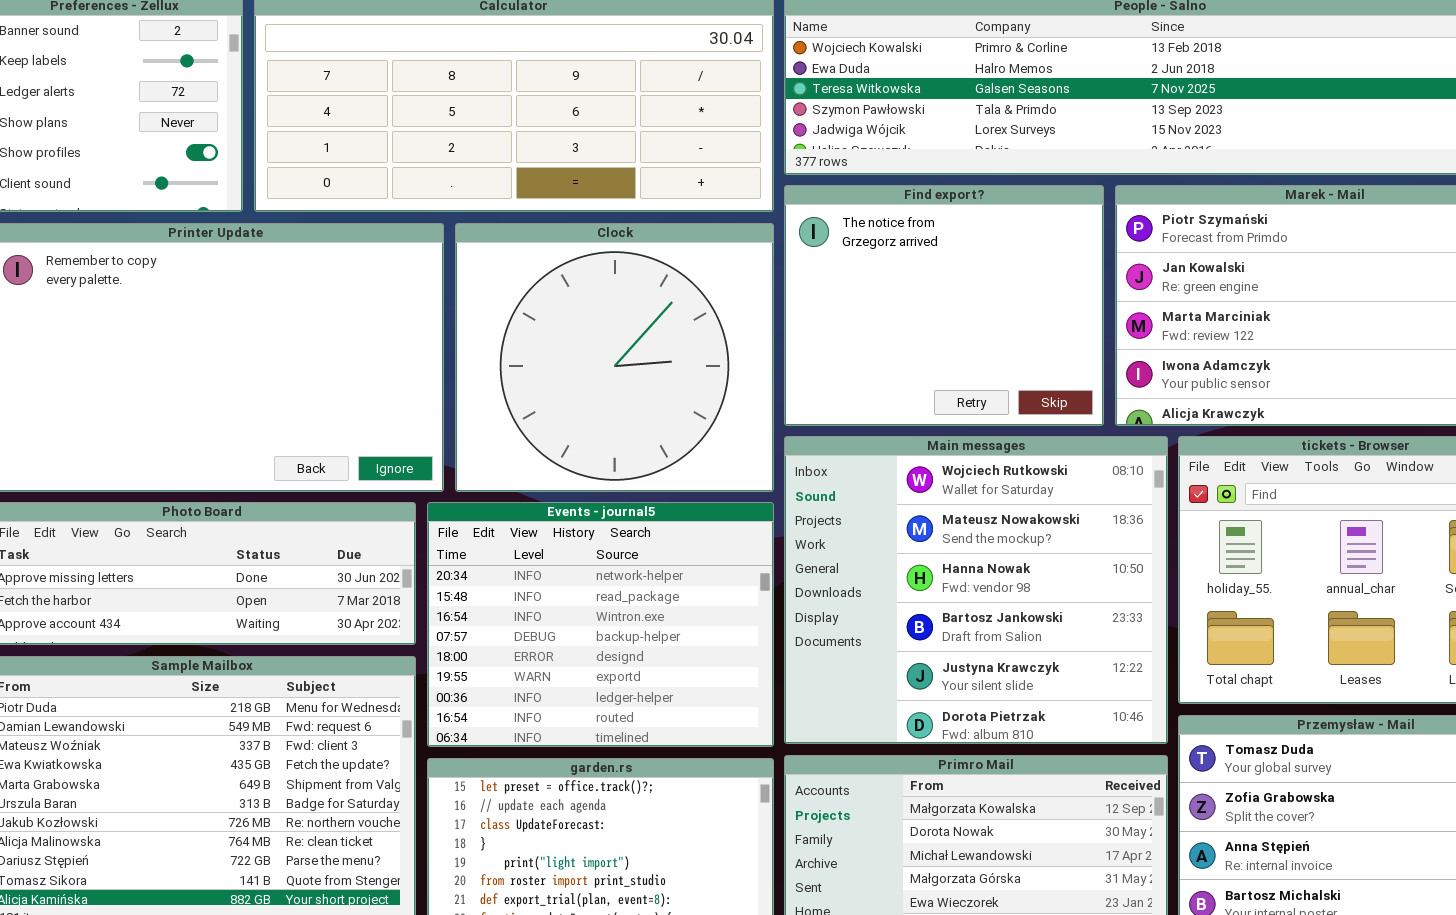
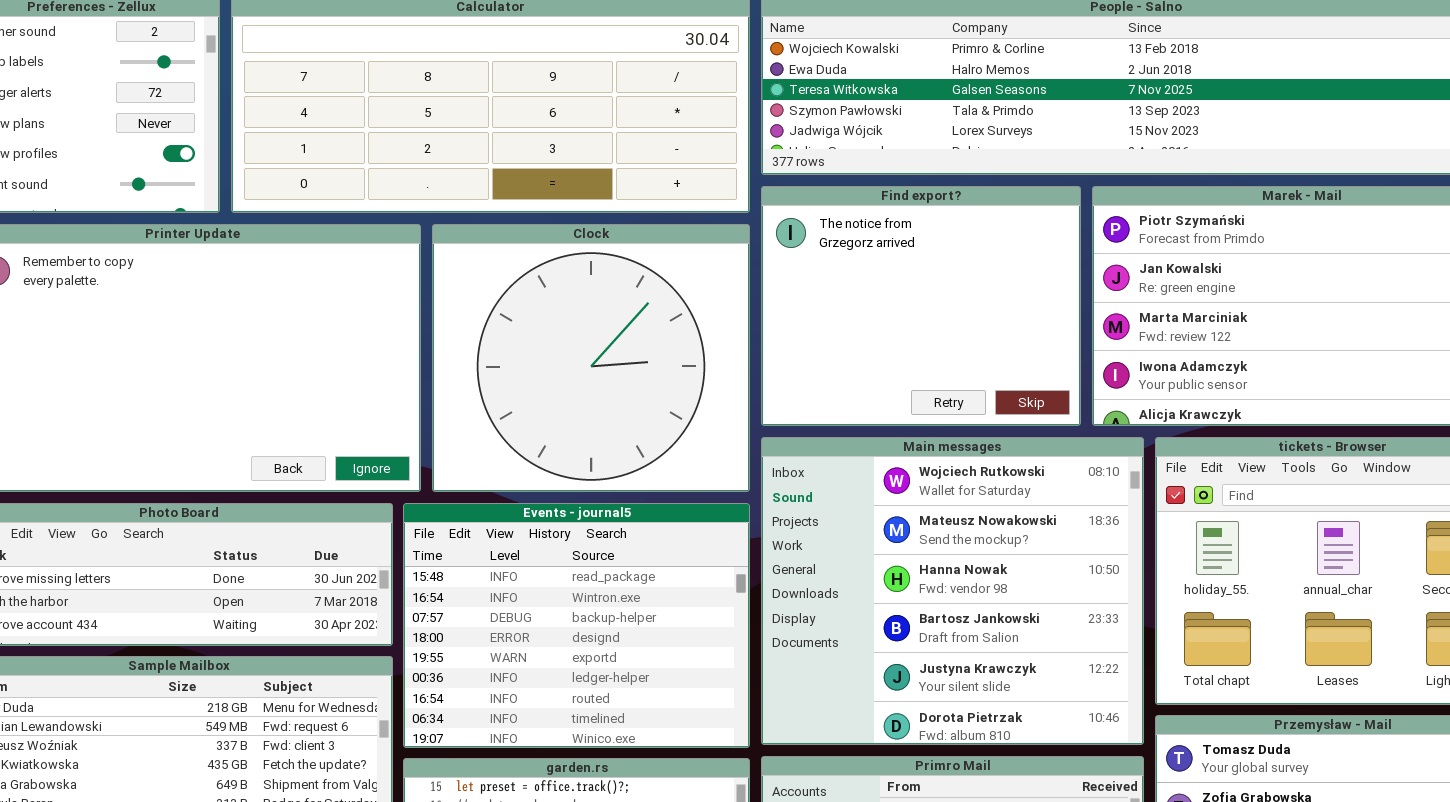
Events - journal5: [427,502,774,747] -> [403,503,750,748], scrolled down 1 row

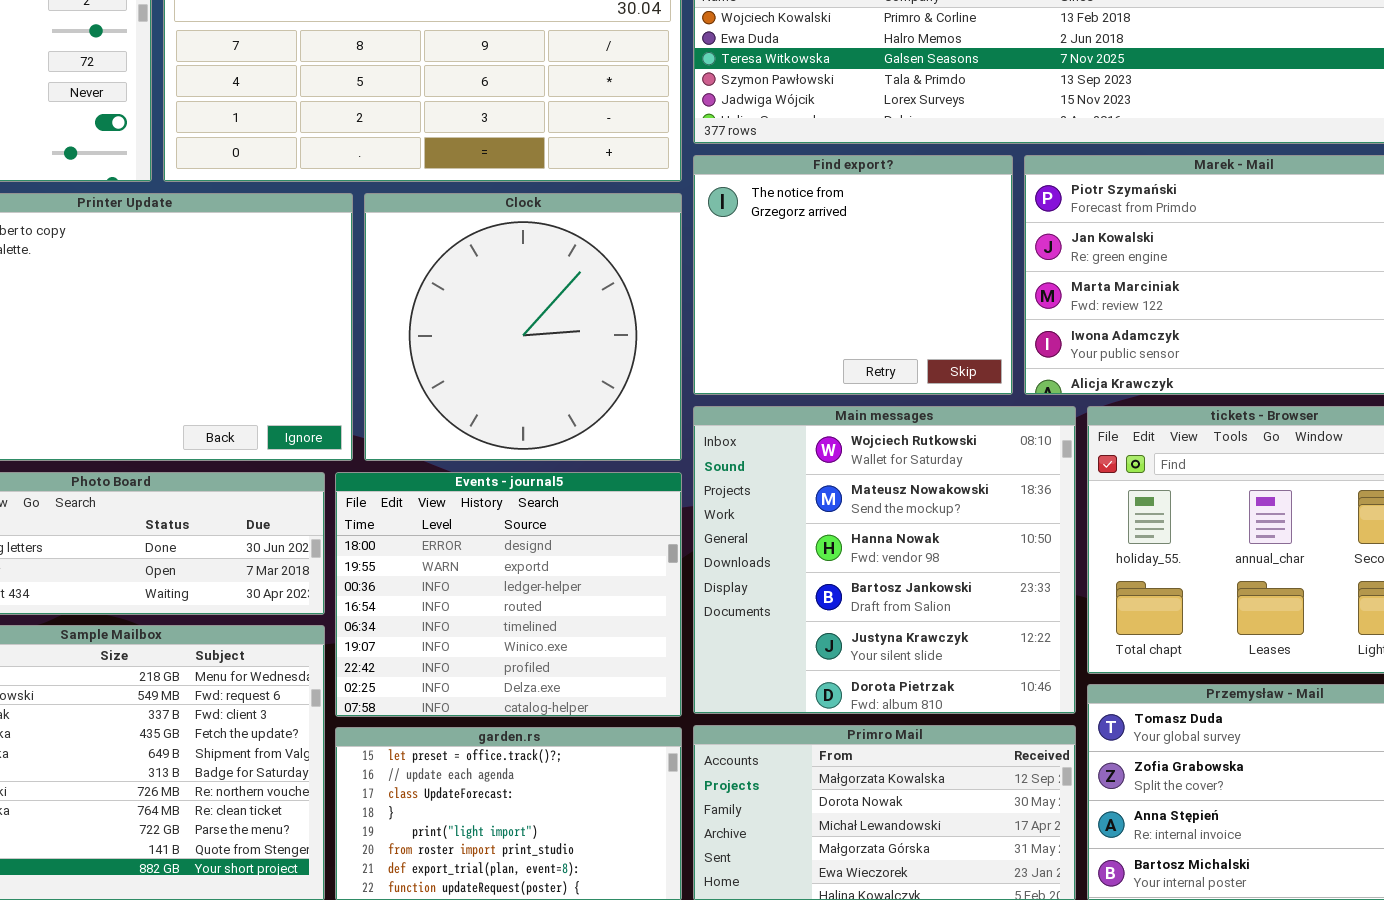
Events - journal5: [403,503,750,748] -> [335,472,682,717], scrolled down 3 rows

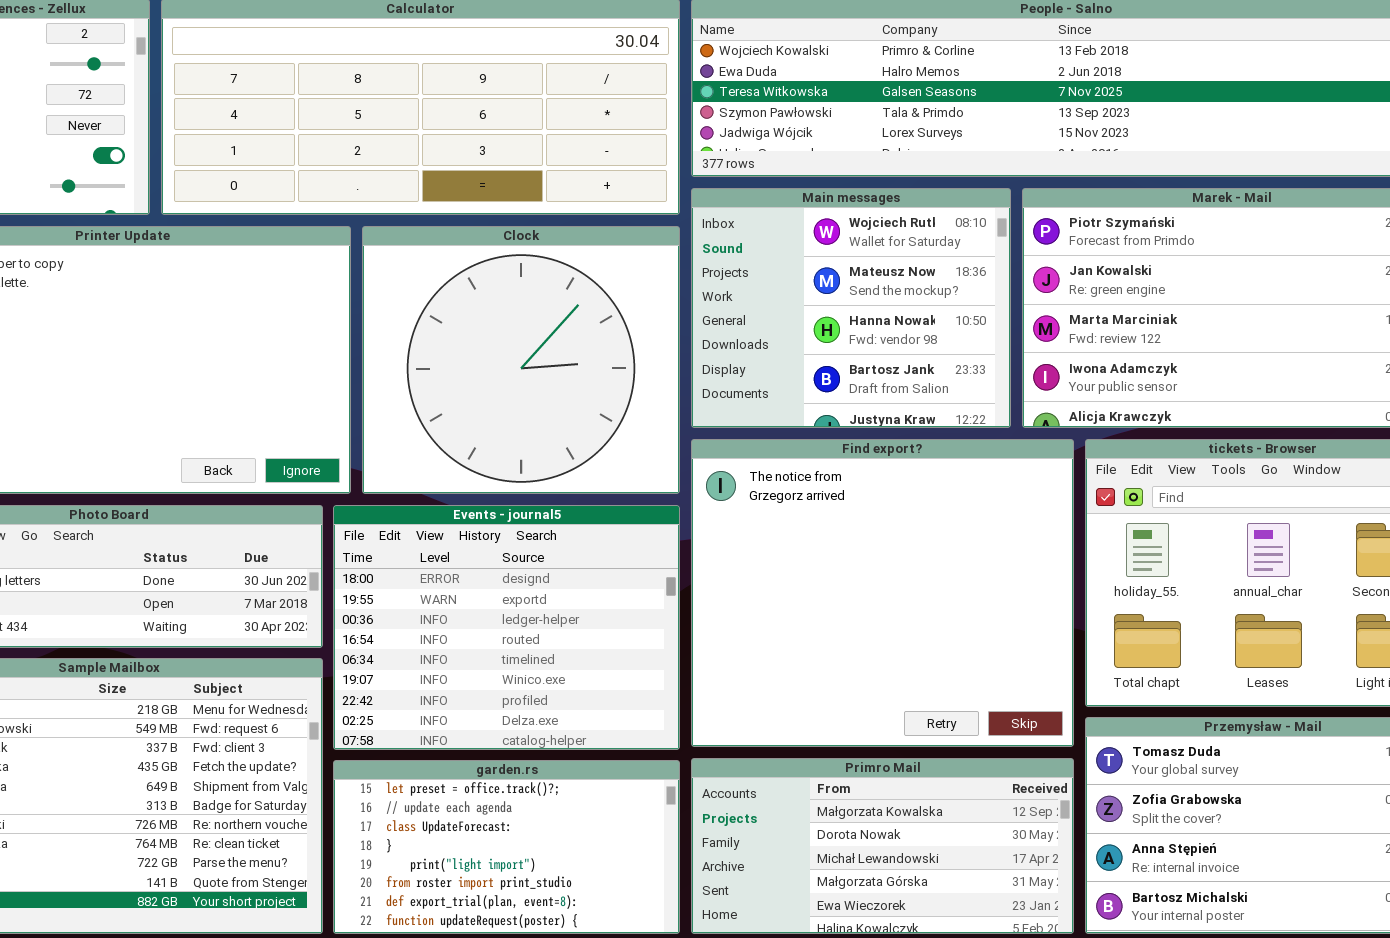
Find export?: [693,155,1013,395] -> [691,439,1074,747], moved, resized
Main messages: [693,406,1076,714] -> [691,188,1011,428], moved, resized

